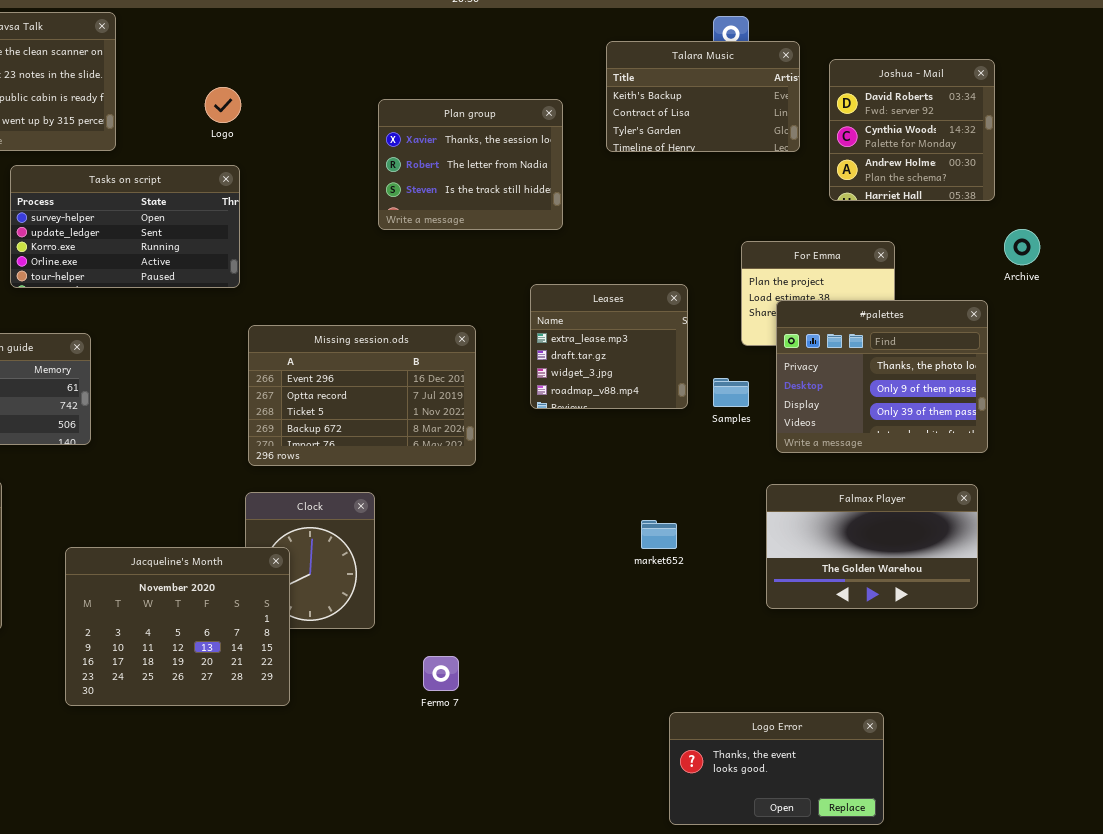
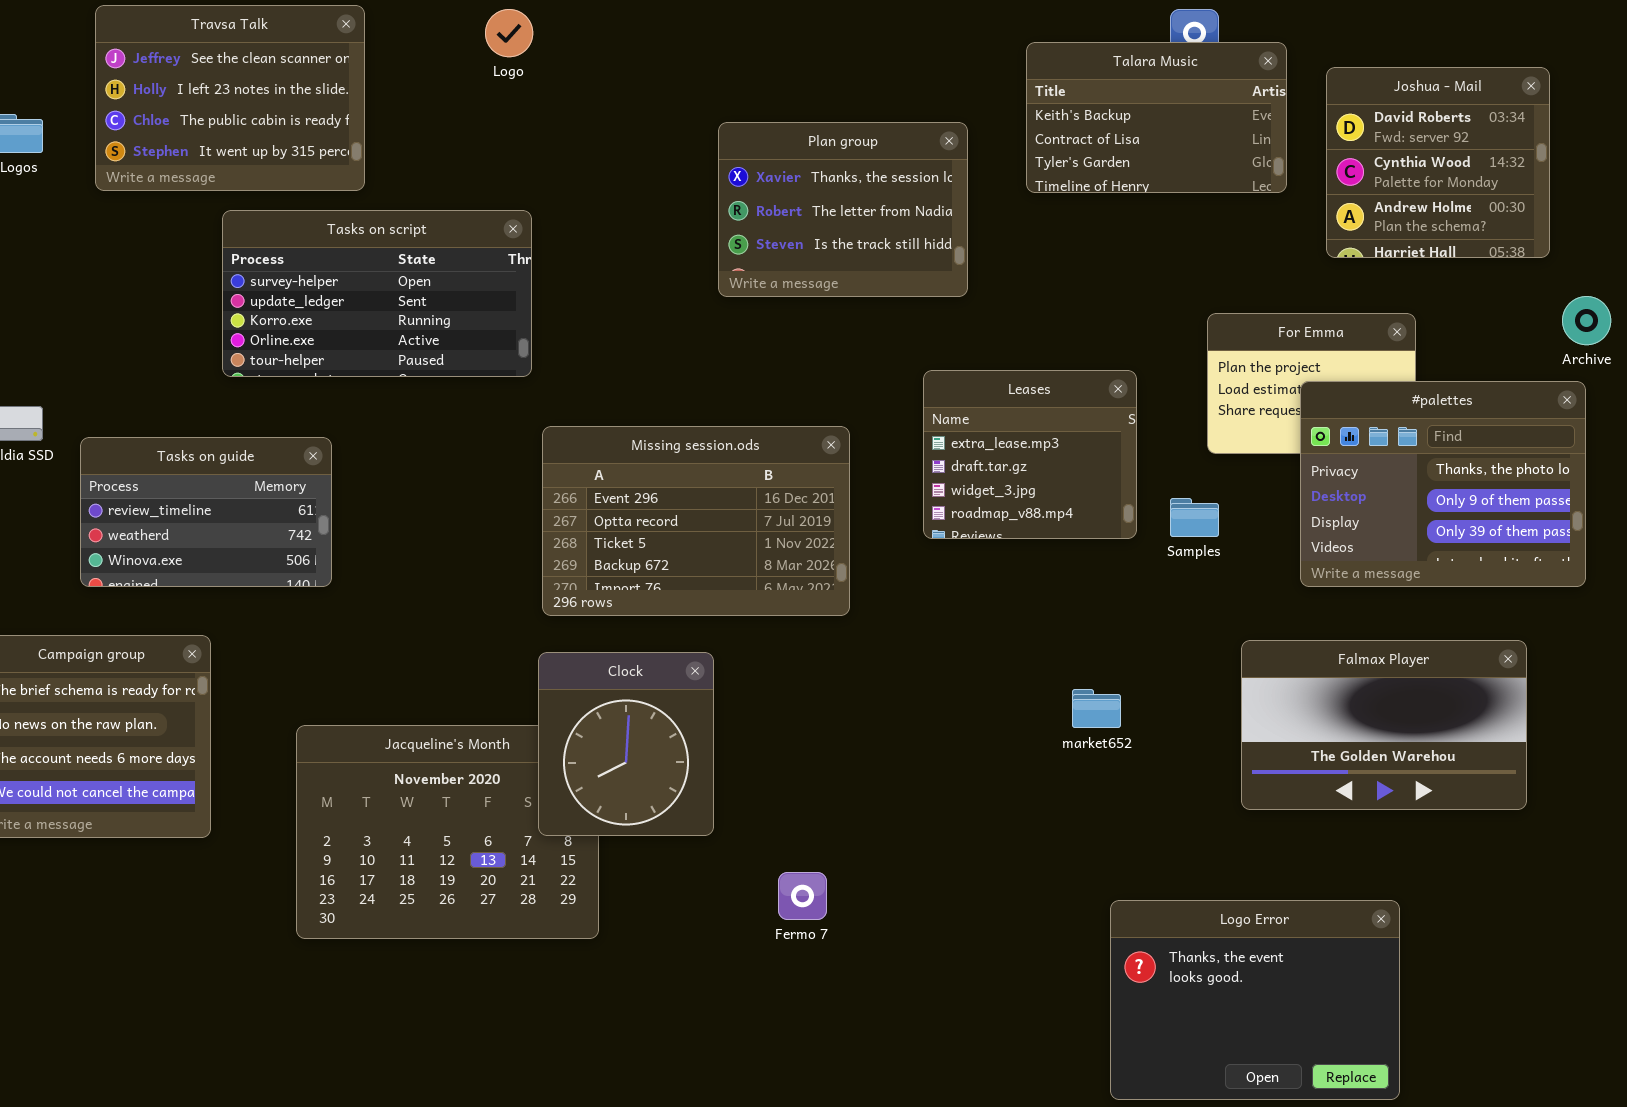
Logo: [205,87,241,123] -> [485,9,533,57], moved
#palettes: [776,300,988,453] -> [1300,381,1586,587], moved
Clock: [245,492,375,629] -> [538,652,714,836], raised
Logo Error: [669,712,884,825] -> [1110,900,1400,1100], resized

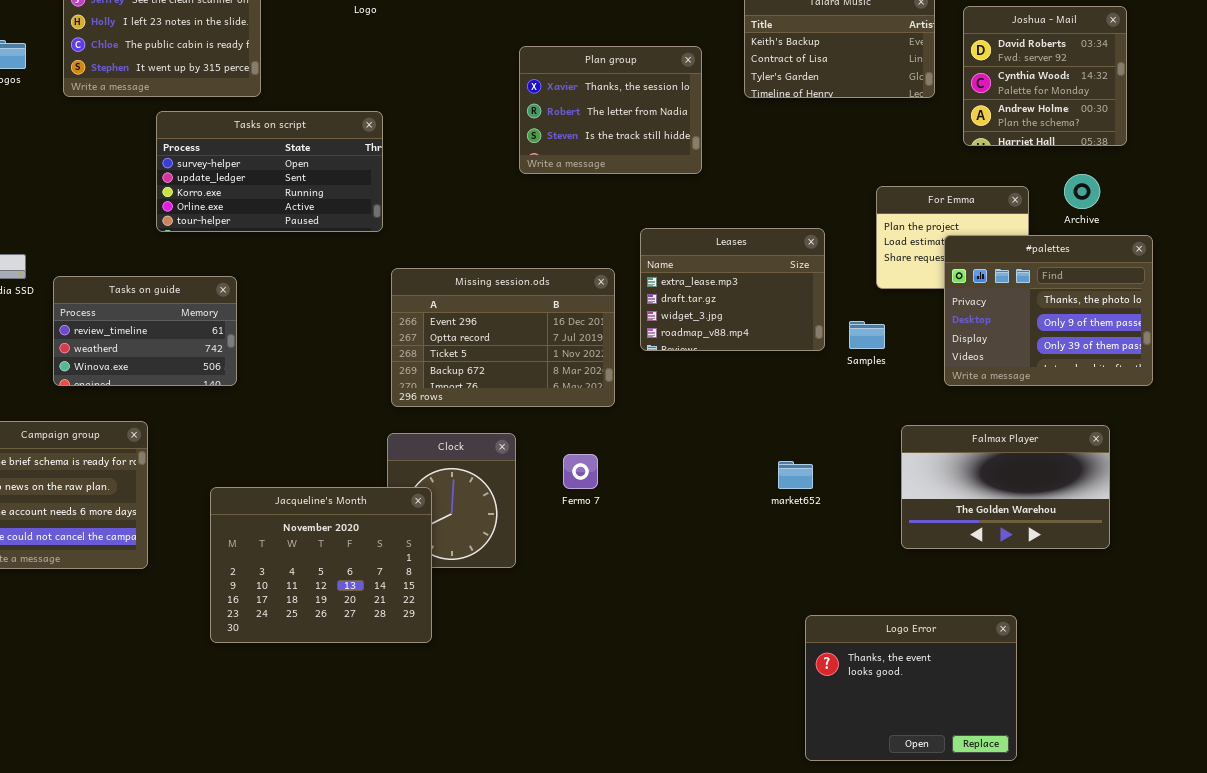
Archive: [1562,296,1611,345] -> [1064,174,1100,209], moved
Leases: [923,370,1137,539] -> [640,228,825,351], resized
Jacqueline's Month: [296,725,599,939] -> [210,487,432,643], raised
Fermo 7: [778,872,827,920] -> [563,454,598,489], moved

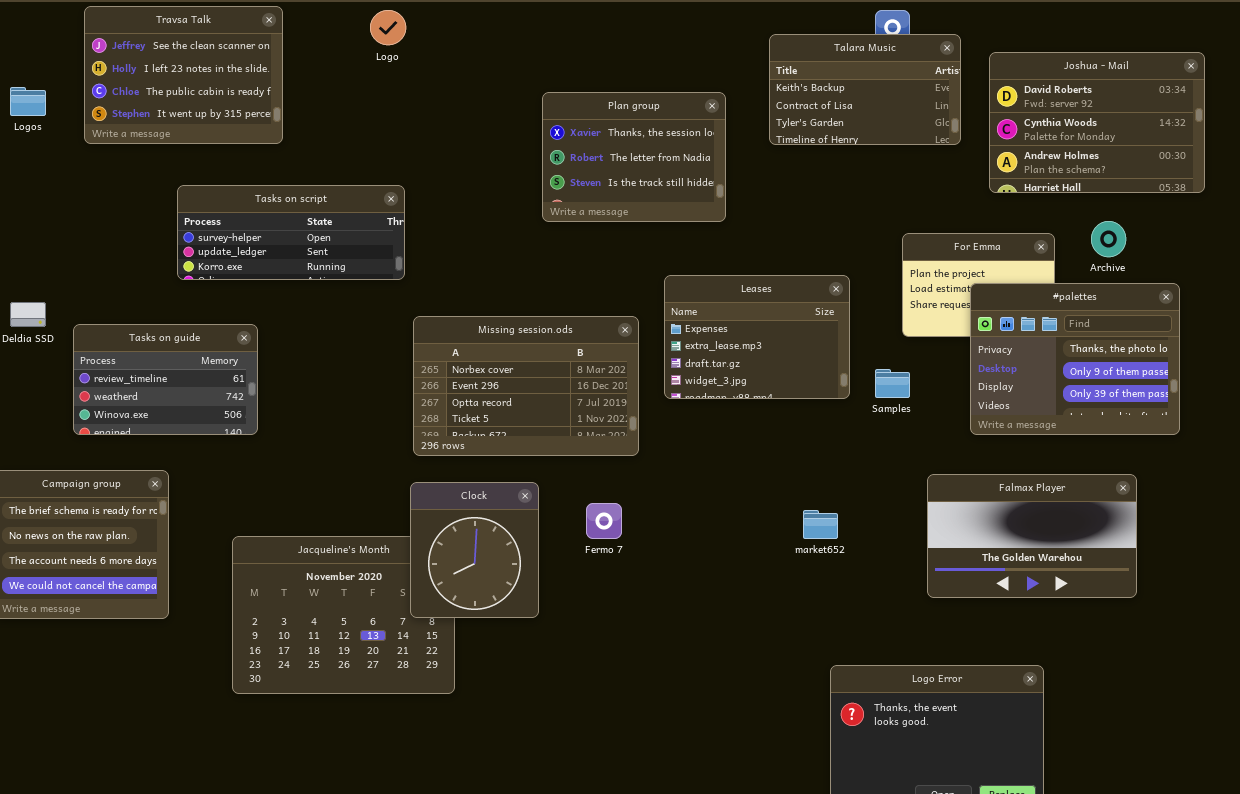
Joshua - Mail: [963,6,1127,146] -> [989,52,1205,193], resized
Tasks on script: [156,111,383,232] -> [177,185,405,280], resized
Leases: [640,228,825,351] -> [664,275,850,399], scrolled up 1 row
Missing session.ods: [391,268,615,407] -> [413,316,639,456], scrolled up 1 row
Clock: [387,433,516,568] -> [410,482,539,618], raised

